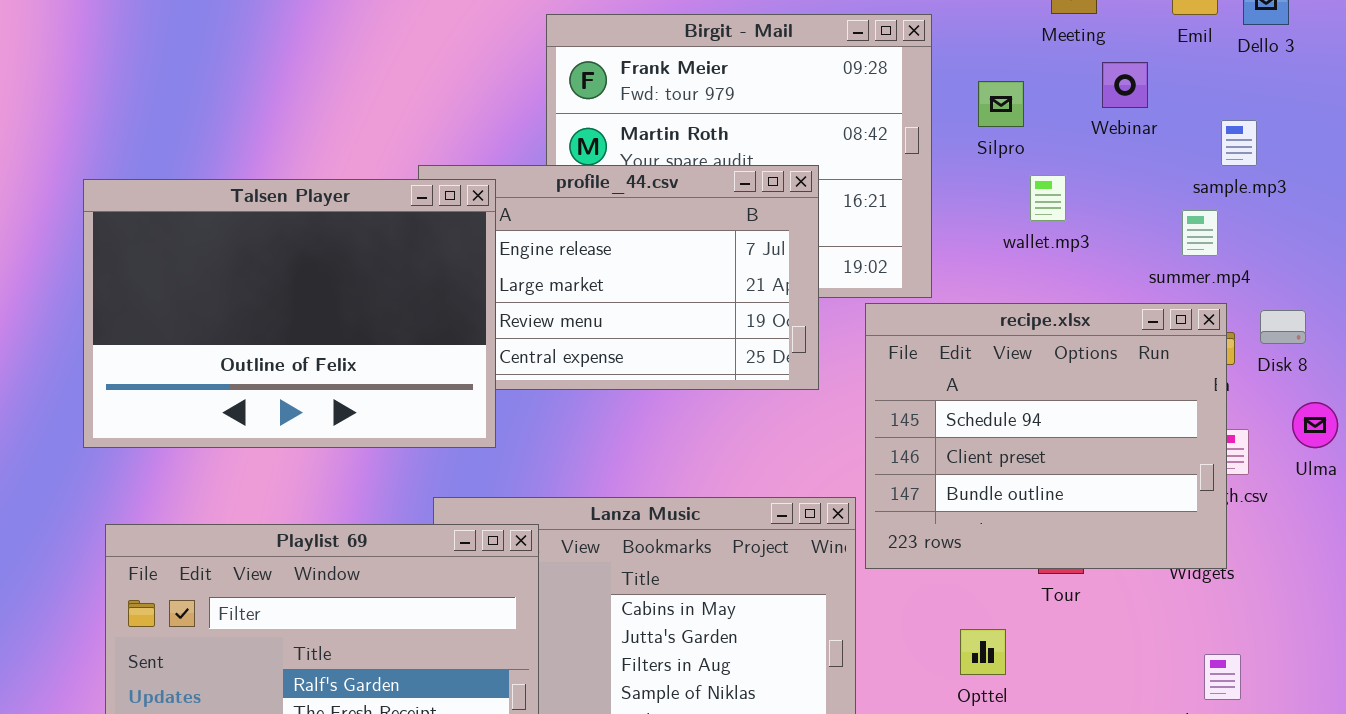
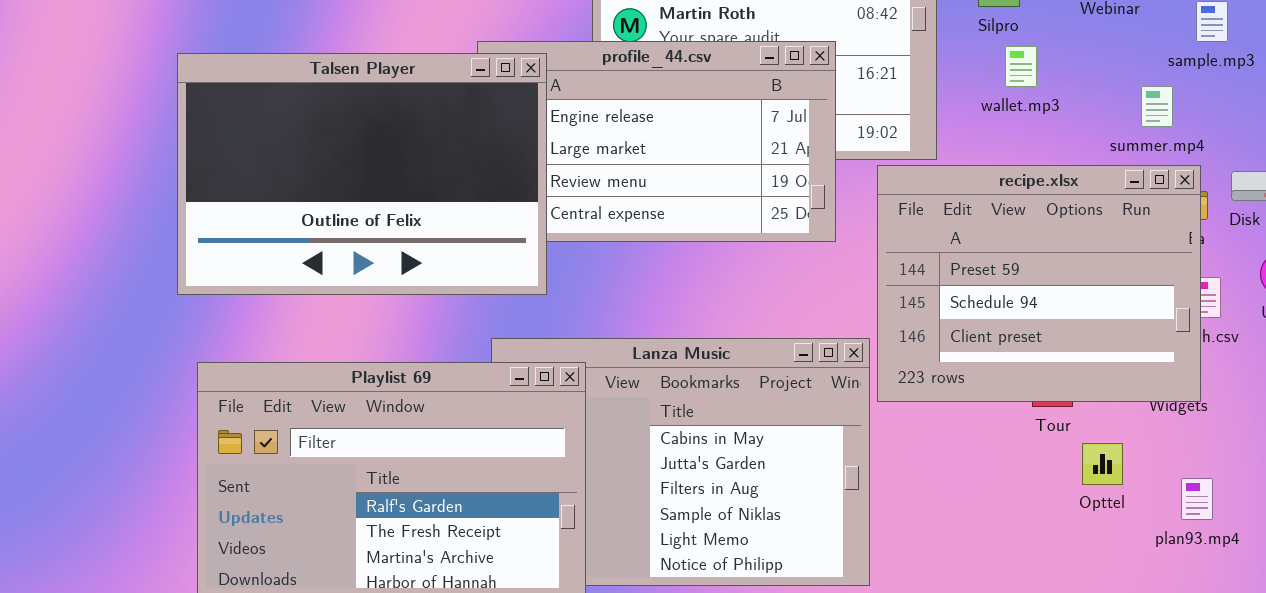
wallet.mp3: [1030,175,1066,221] -> [1005,46,1037,87], moved
summer.mp4: [1182,210,1218,256] -> [1141,86,1173,127], moved
recipe.xlsx: [865,303,1227,569] -> [877,165,1201,402], scrolled up 1 row
Opttel: [960,629,1006,675] -> [1082,443,1123,485], moved

